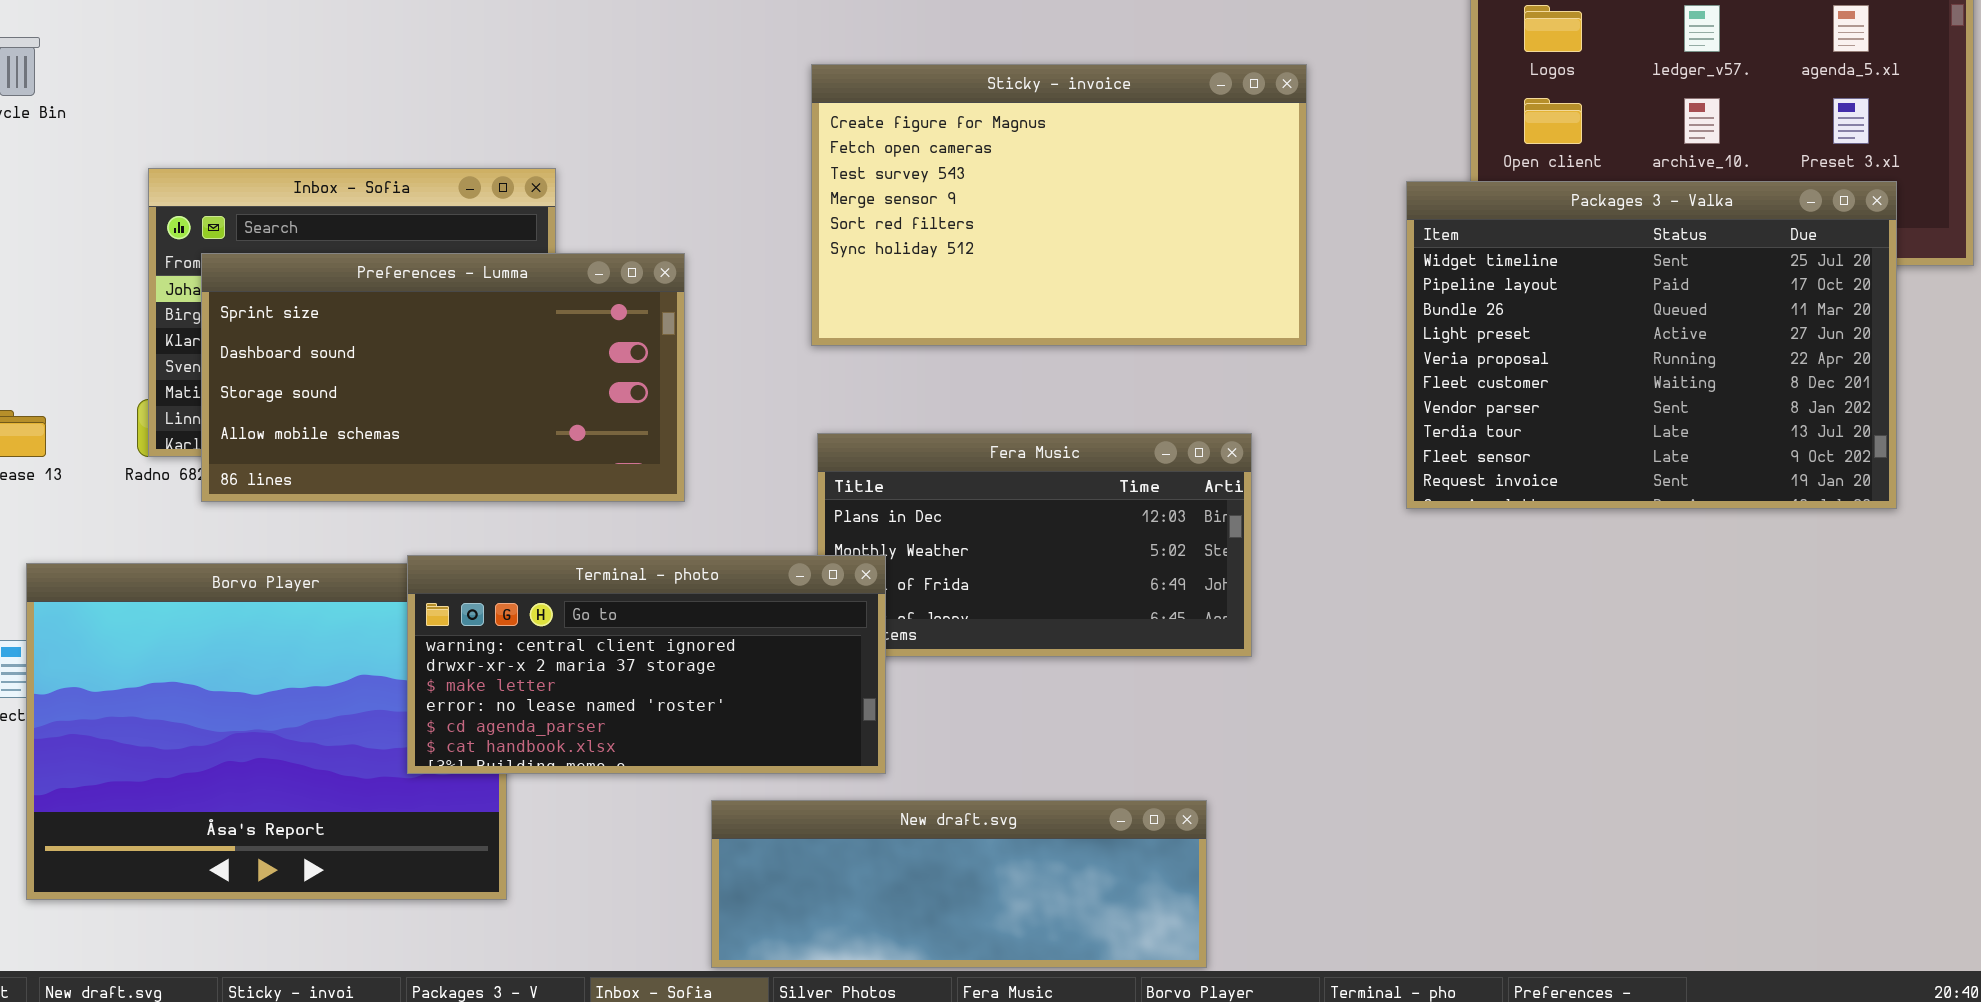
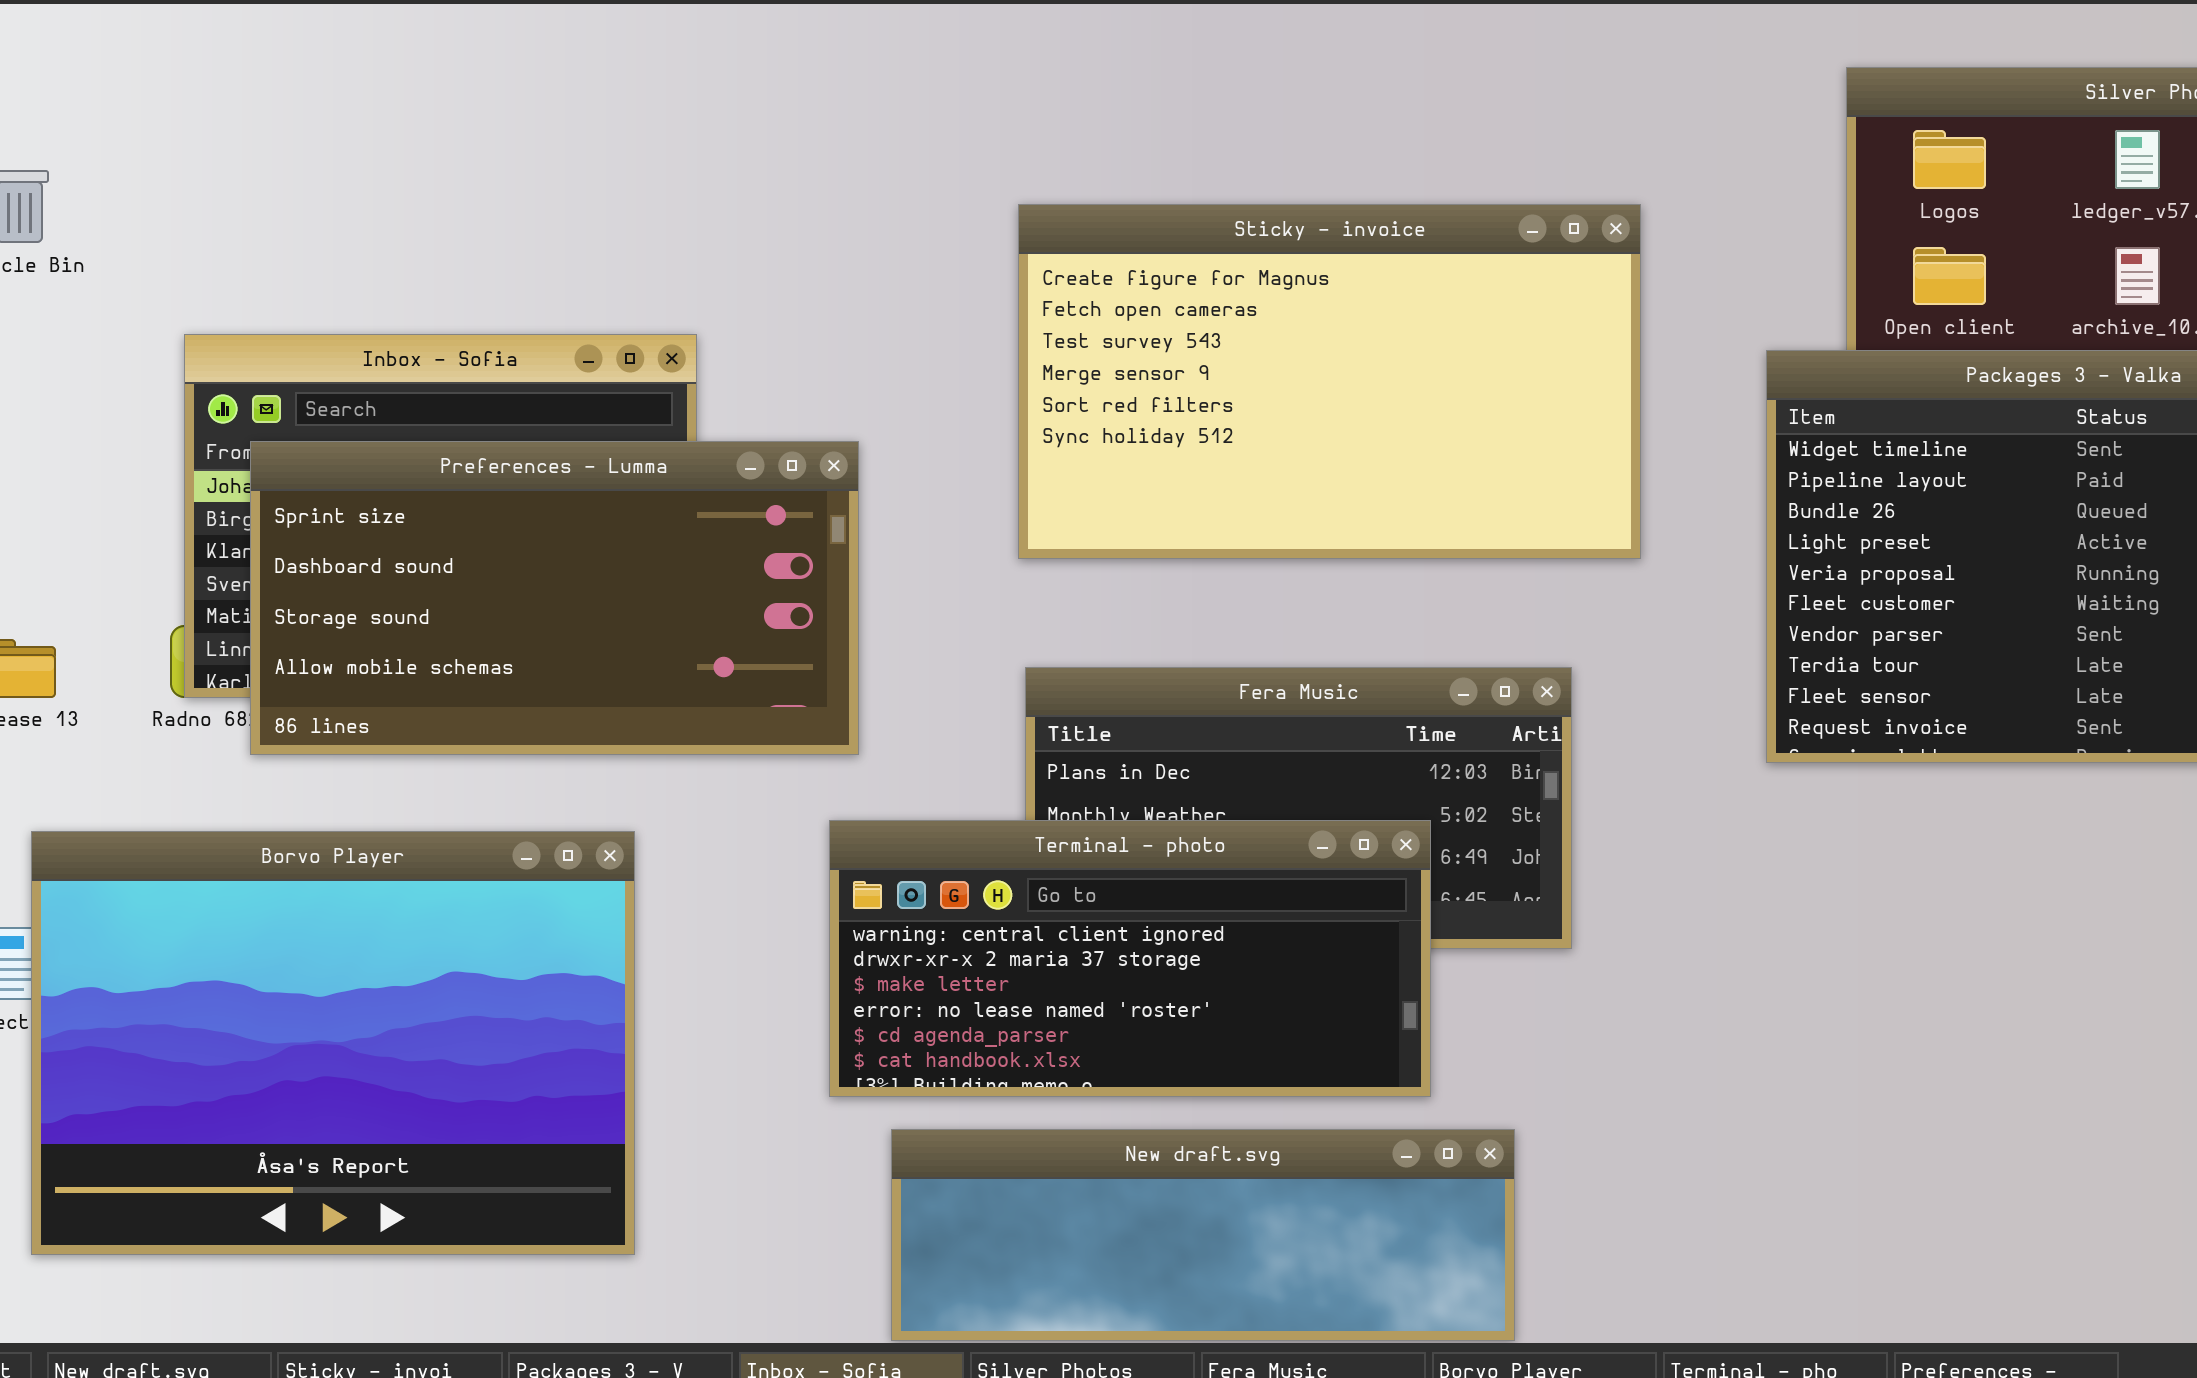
Terminal - photo: [407,555,886,774] -> [829,820,1431,1097], moved

